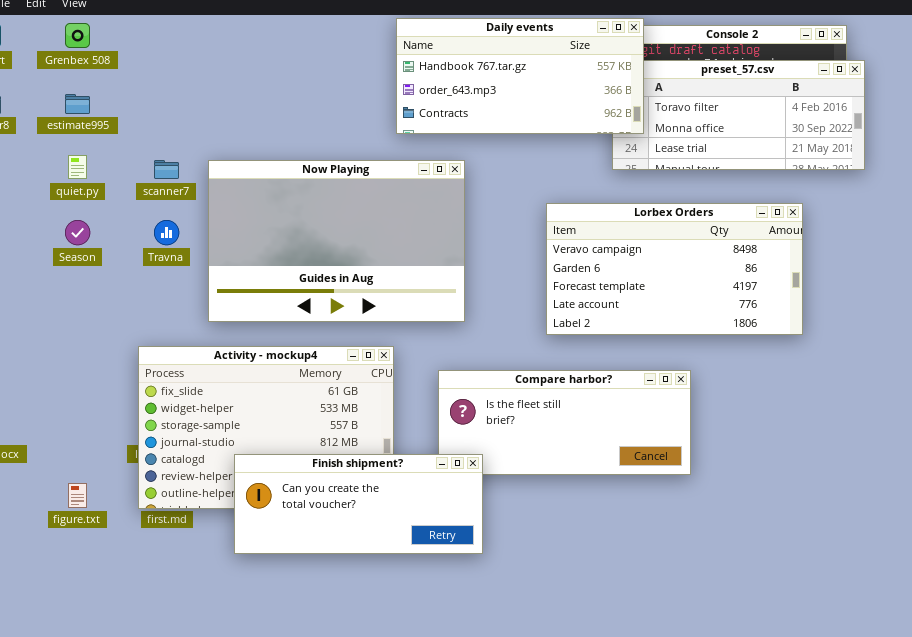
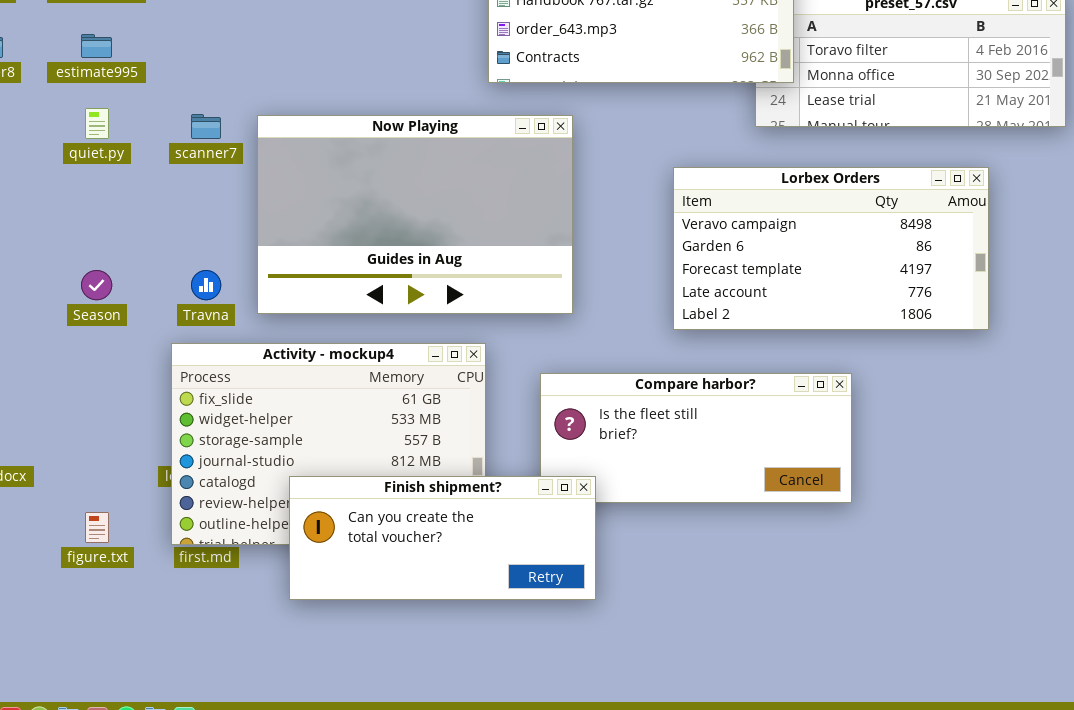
Season: [65,220,90,245] -> [81,270,112,300], moved
Travna: [154,220,179,245] -> [191,270,221,300], moved

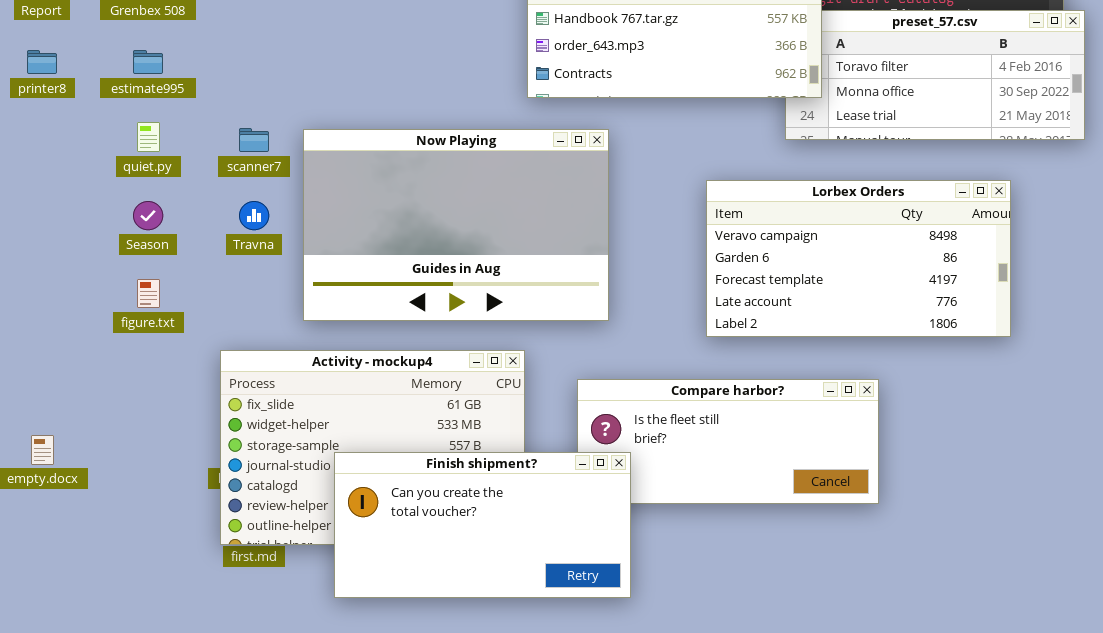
Season: [81,270,112,300] -> [133,201,163,230], moved
Travna: [191,270,221,300] -> [239,201,269,230], moved
Finish shipment?: [289,476,596,600] -> [334,452,631,598], resized
figure.txt: [85,512,109,543] -> [137,279,160,308], moved

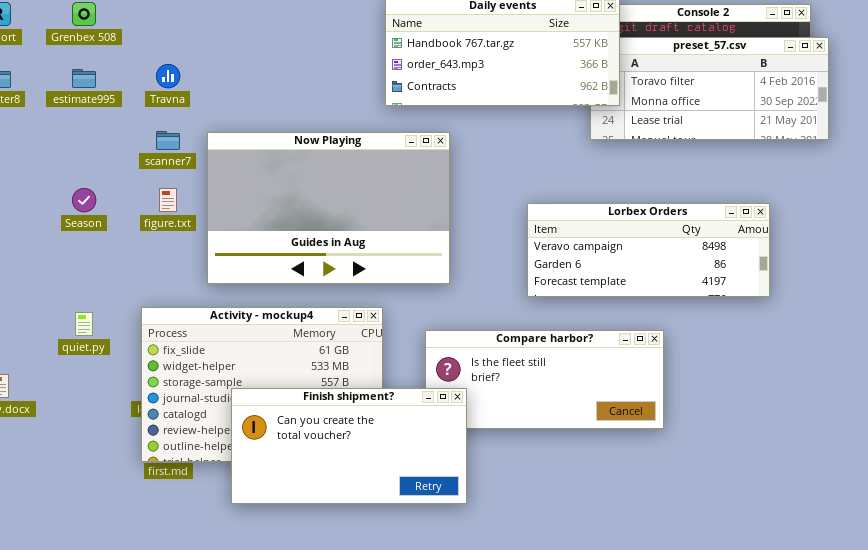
quiet.py: [137,122,160,152] -> [75,312,93,336], moved
Lorbex Orders: [706,180,1011,337] -> [527,203,770,297], resized
Travna: [239,201,269,230] -> [156,64,180,88], moved
figure.txt: [137,279,160,308] -> [159,188,177,212], moved

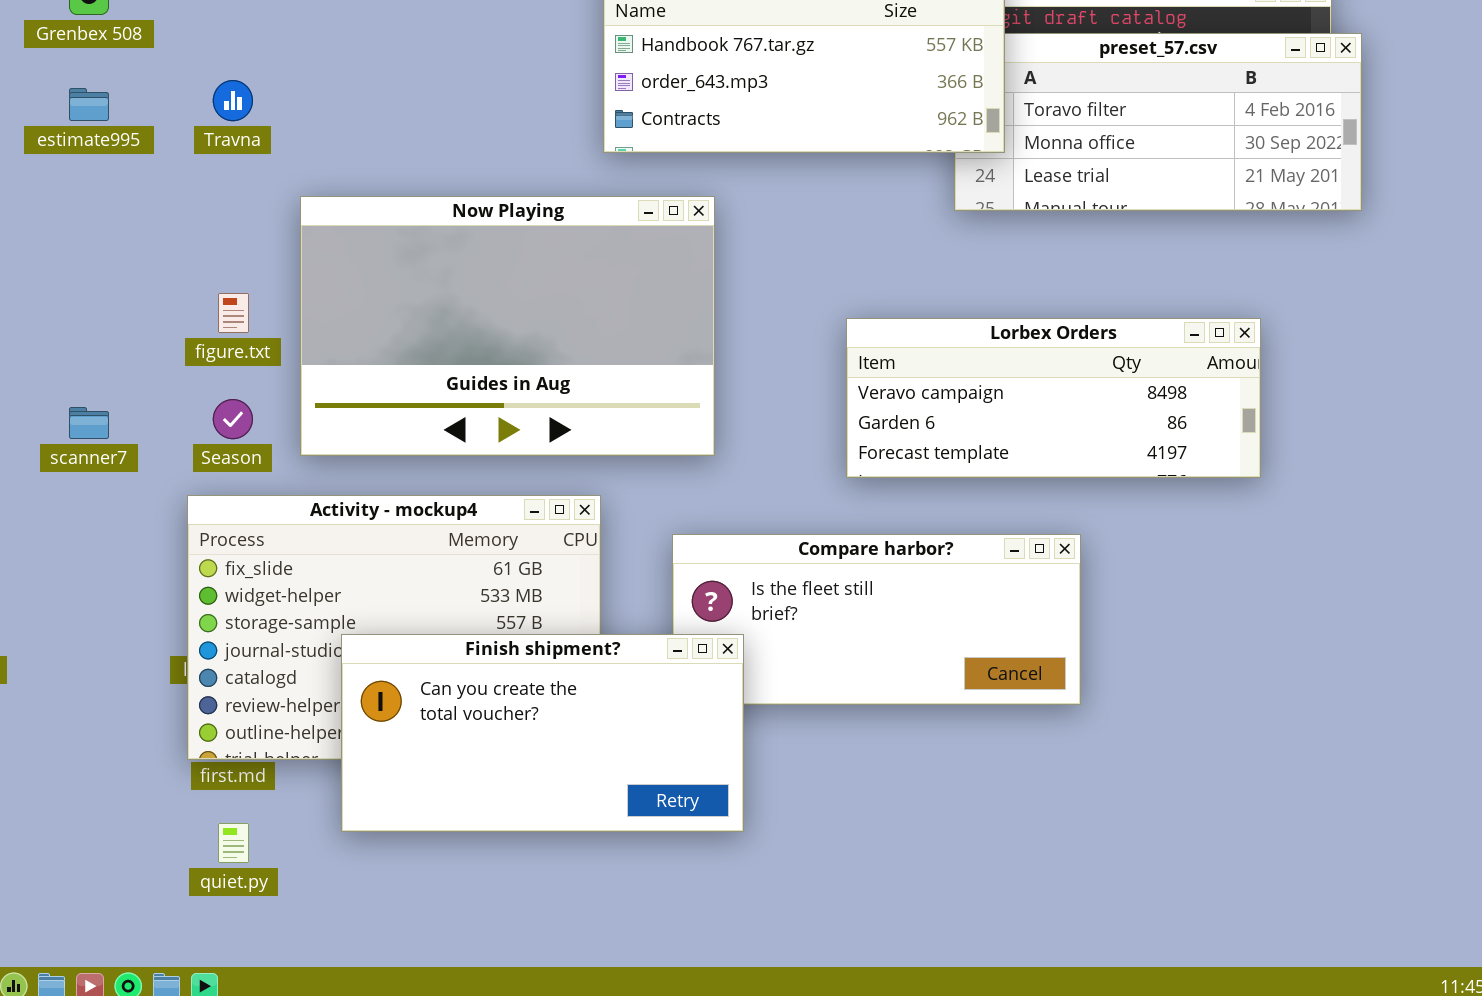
scanner7: [156,131,180,150] -> [69,407,109,439], moved
Season: [72,188,96,212] -> [213,399,253,439], moved
quiet.py: [75,312,93,336] -> [218,823,249,863], moved

